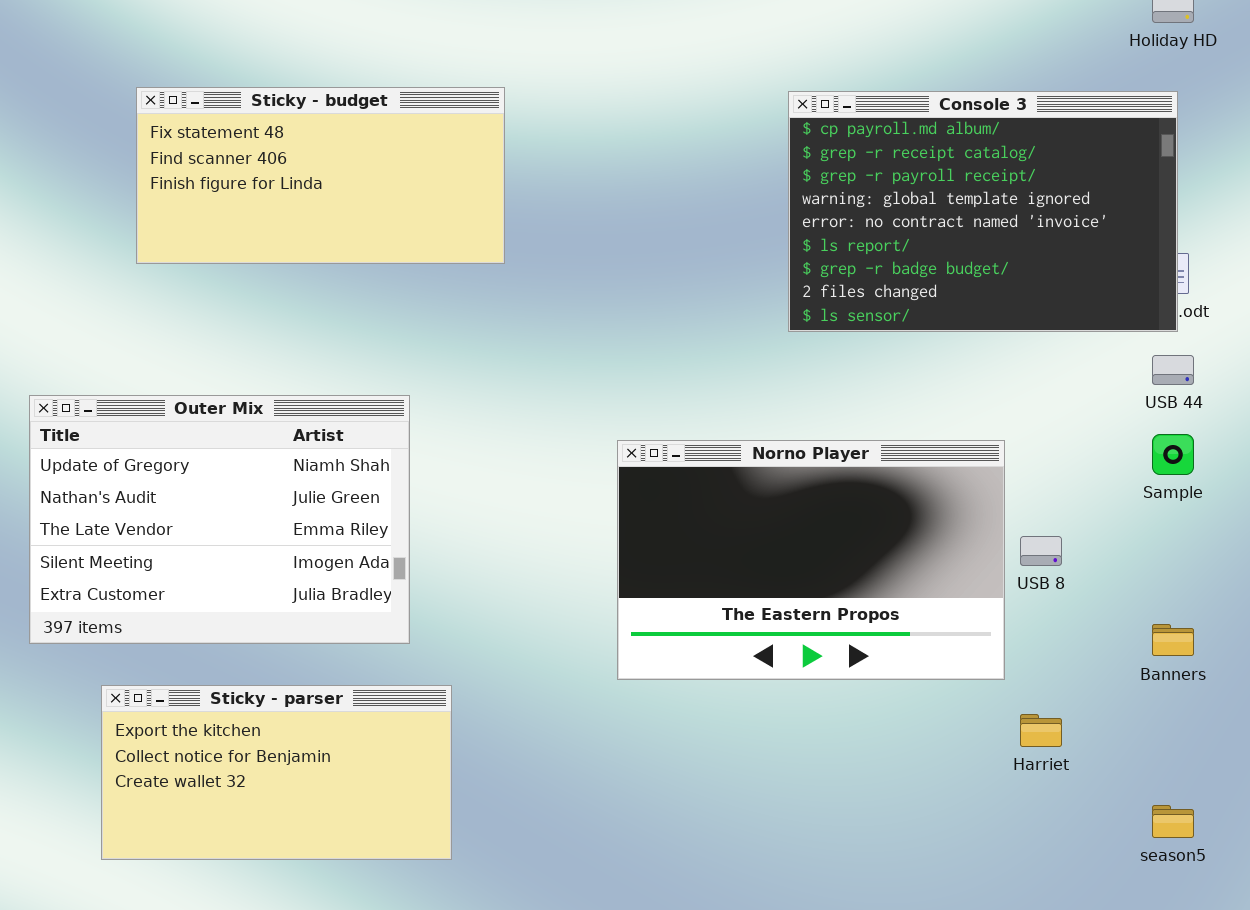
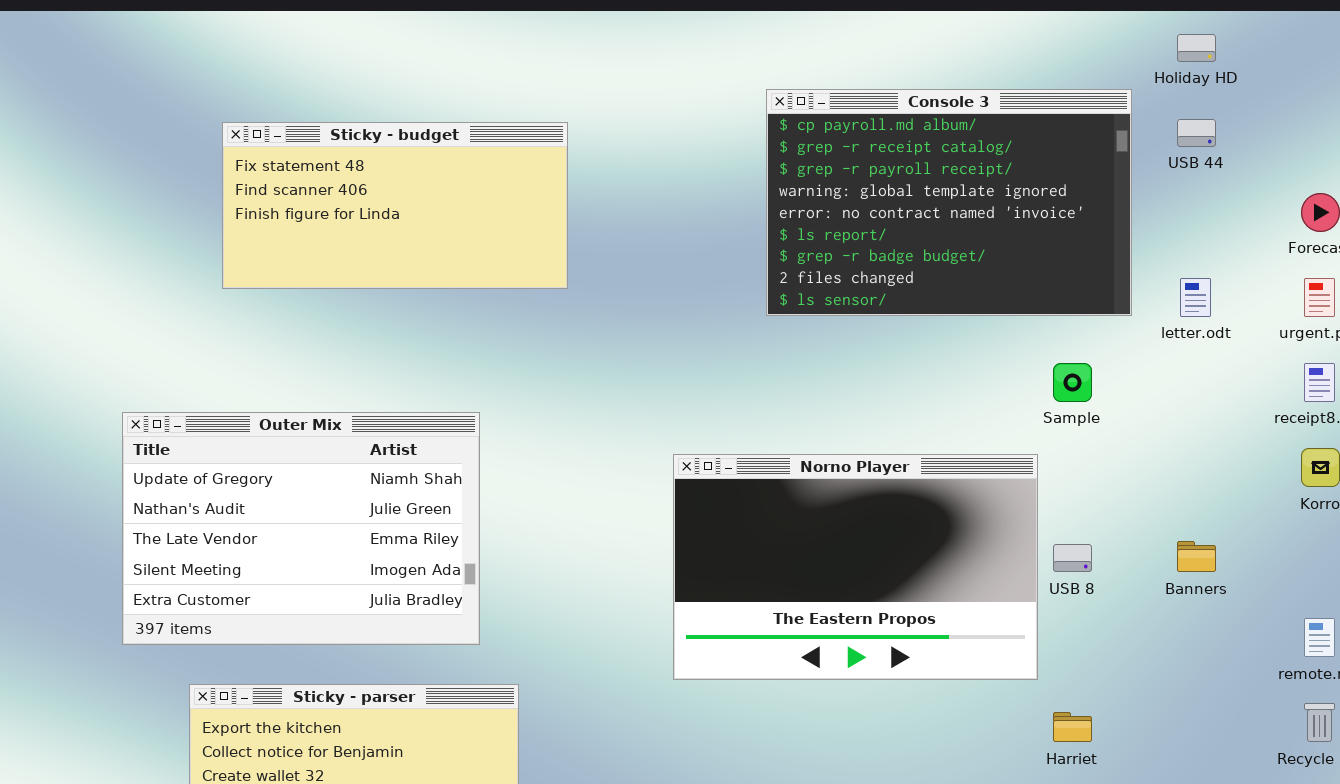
Console 3: [788,91,1178,332] -> [766,89,1132,316], moved
USB 44: [1152,355,1194,385] -> [1177,119,1216,147], moved
Sample: [1152,434,1194,475] -> [1053,363,1092,402], moved
Banners: [1152,624,1194,656] -> [1177,541,1216,572], moved

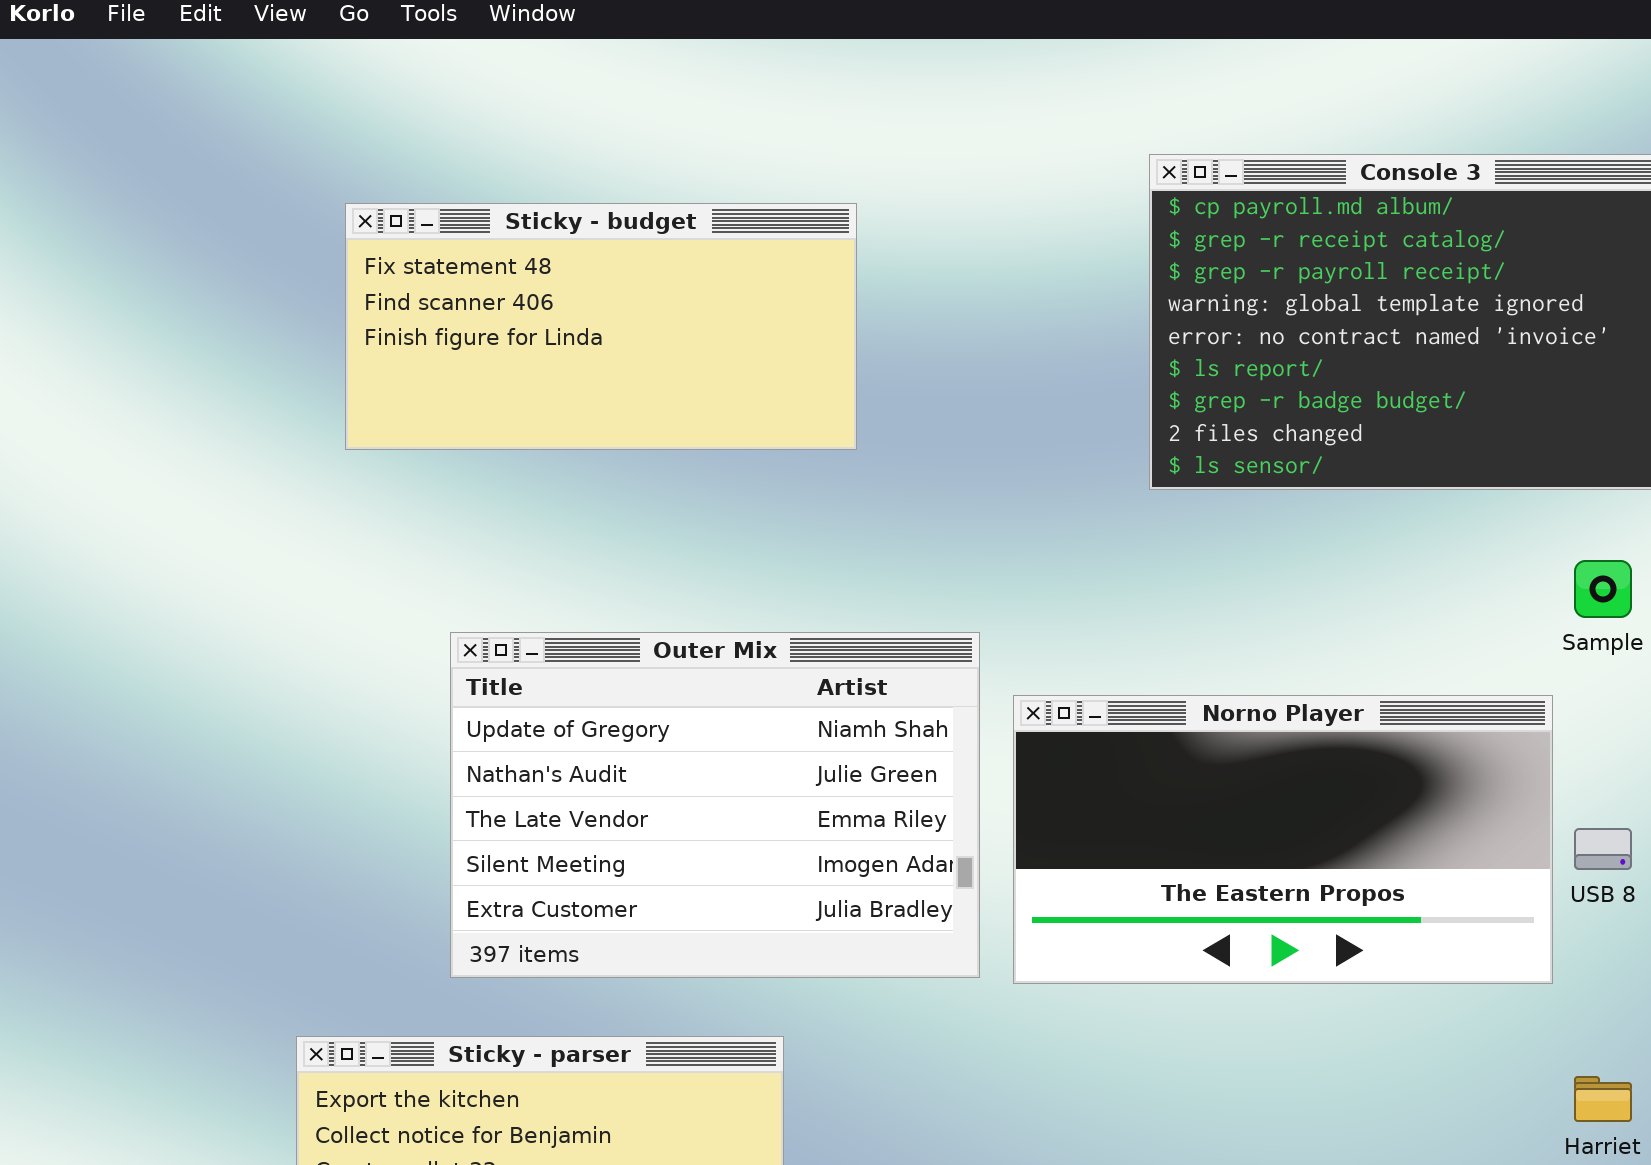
Outer Mix: [122,412,480,645] -> [450,632,980,978], moved
Norno Player: [673,454,1038,680] -> [1013,695,1553,984], resized

